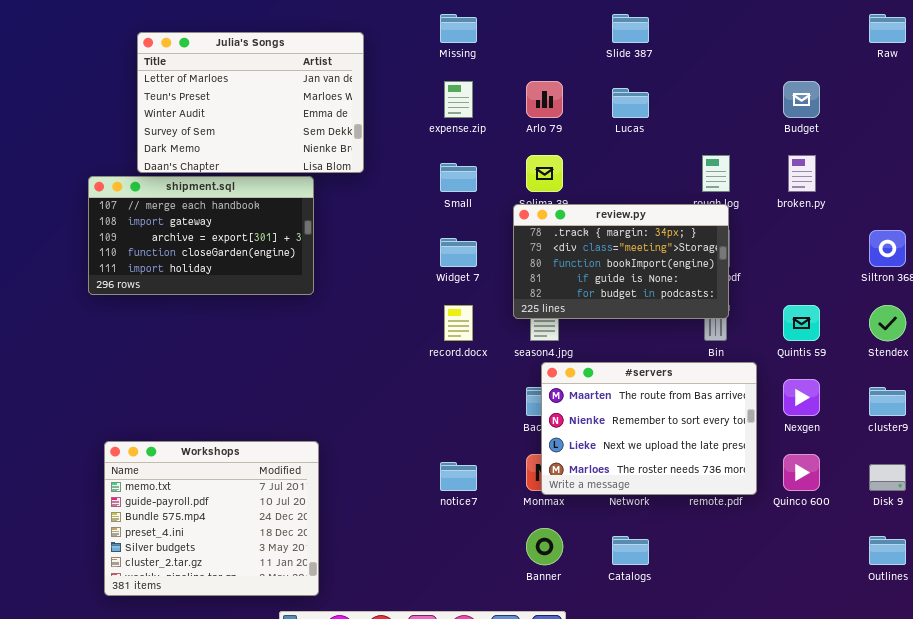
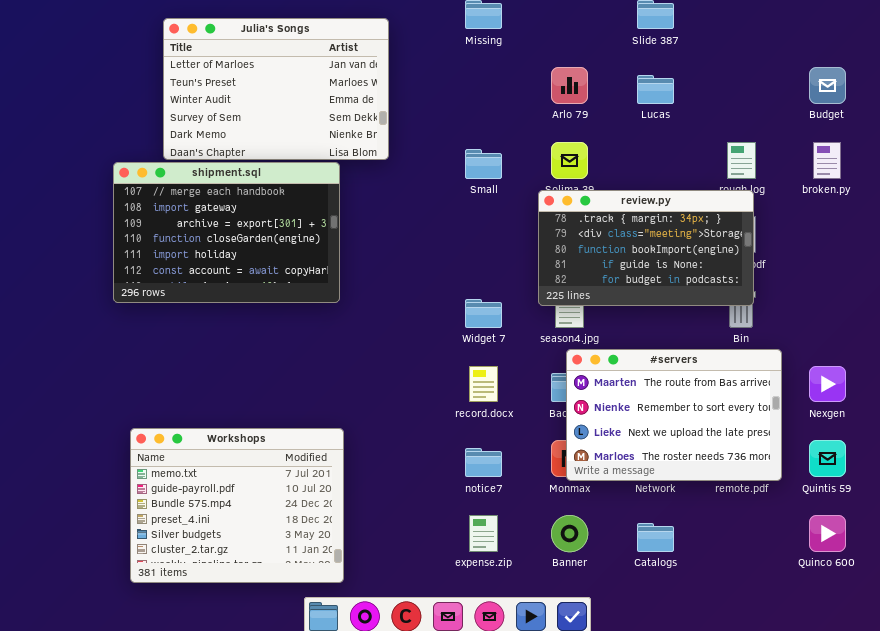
expense.zip: [444,81,473,118] -> [469,515,498,552], moved
shipment.sql: [88,176,314,295] -> [113,162,340,303], resized
Widget 7: [440,238,477,267] -> [465,299,502,328], moved
record.docx: [444,305,473,341] -> [469,366,498,402], moved
Quintis 59: [783,305,820,341] -> [809,440,846,477], moved
Quinco 600: [783,454,820,491] -> [809,515,846,552], moved

